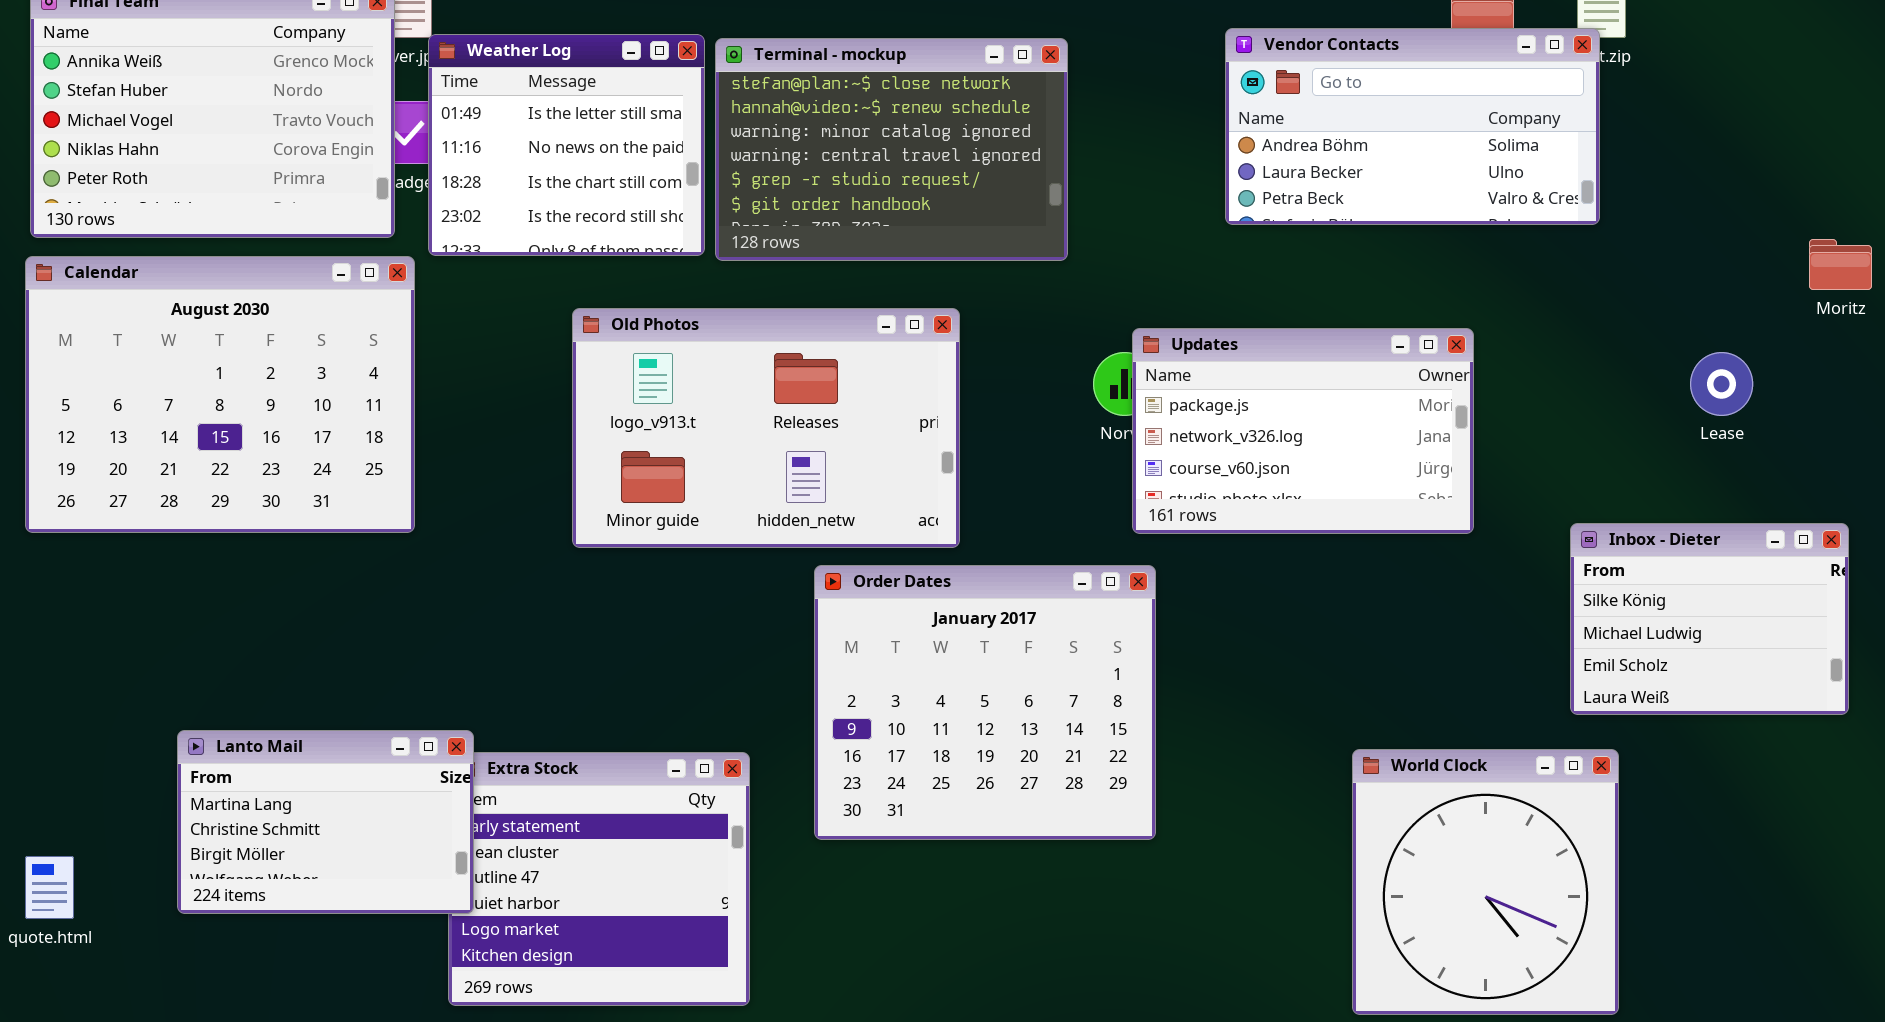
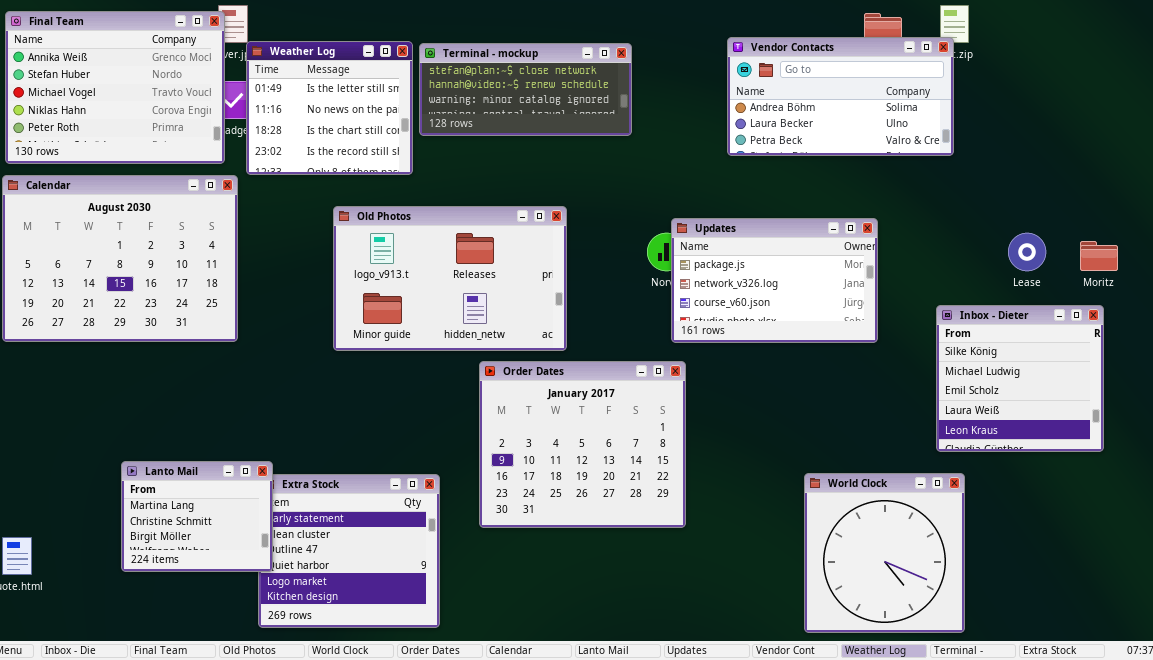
Terminal - mockup: [715,38,1068,261] -> [419,43,632,136], resized
Moritz: [1809,239,1872,290] -> [1080,241,1118,271], moved
Inbox - Dieter: [1570,523,1849,715] -> [936,305,1104,452], resized
Lanto Mail: [177,730,474,914] -> [121,461,273,572], resized

